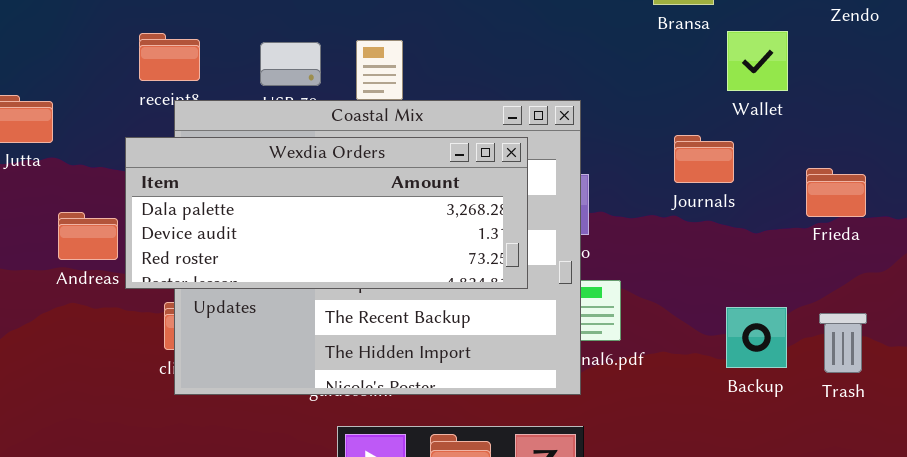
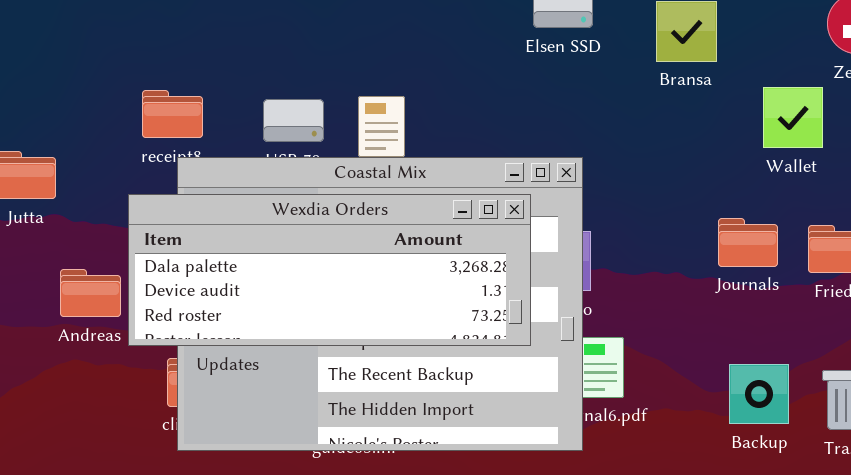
Wallet: [727,31,788,91] -> [763,87,823,148], moved
Journals: [674,135,734,183] -> [718,218,778,267], moved

